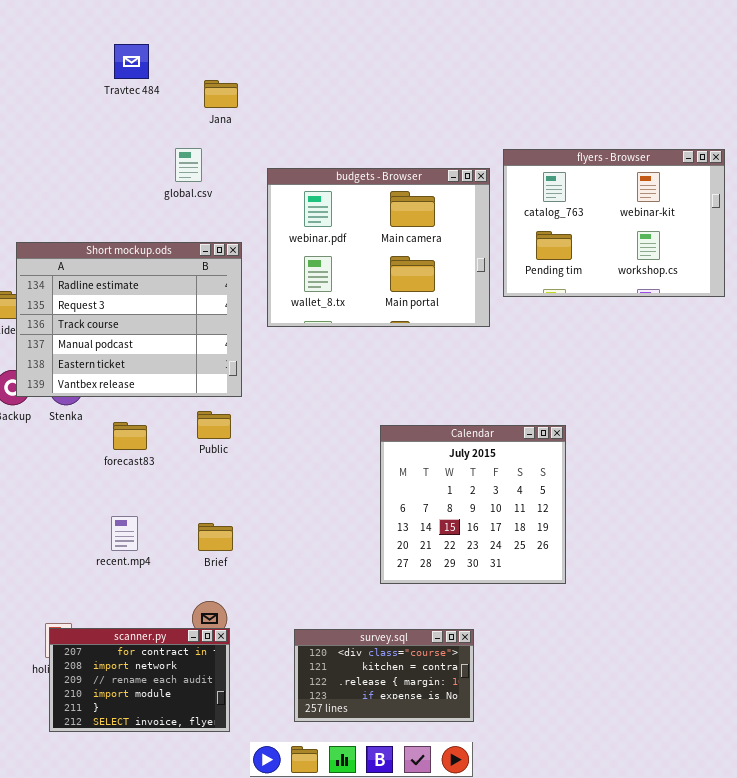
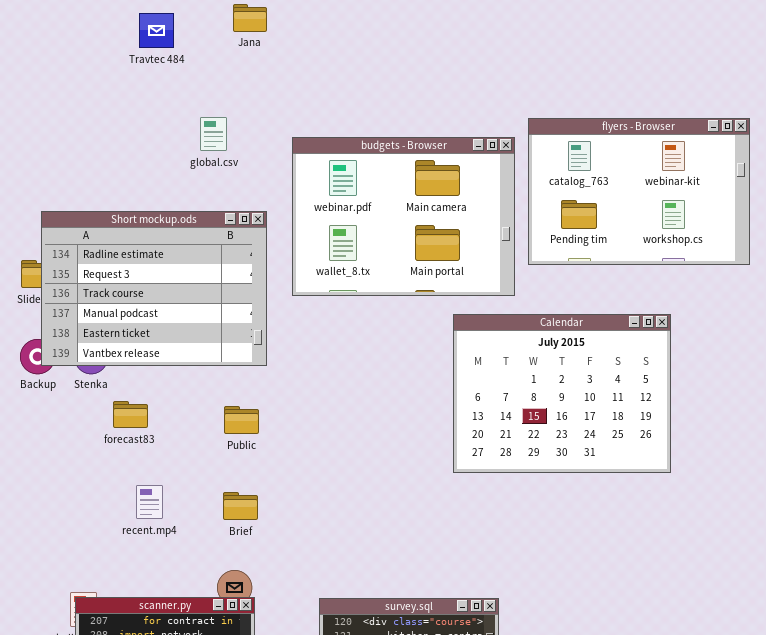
Jana: [204,80,238,108] -> [233,4,267,32], moved
Public: [197,411,231,439] -> [224,406,259,434], moved
forecast83: [113,422,147,450] -> [113,401,148,428], moved
Calendar: [380,425,566,584] -> [453,314,671,473], moved, resized

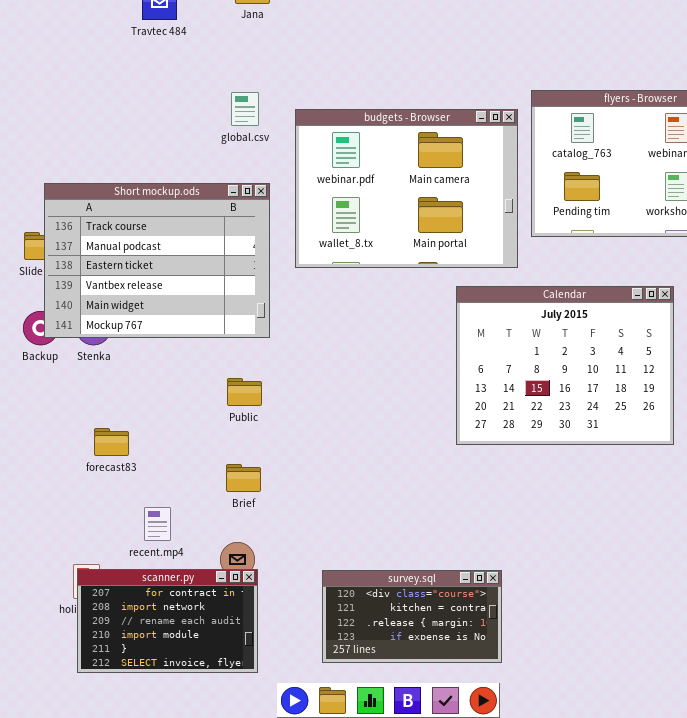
global.csv: [200,117,227,151] -> [231,92,259,126], moved
Short mockup.ods: [41,211,267,366] -> [44,183,270,338], scrolled down 2 rows
forecast83: [113,401,148,428] -> [94,428,129,456], moved
recent.mp4: [136,485,163,519] -> [144,507,171,541], moved

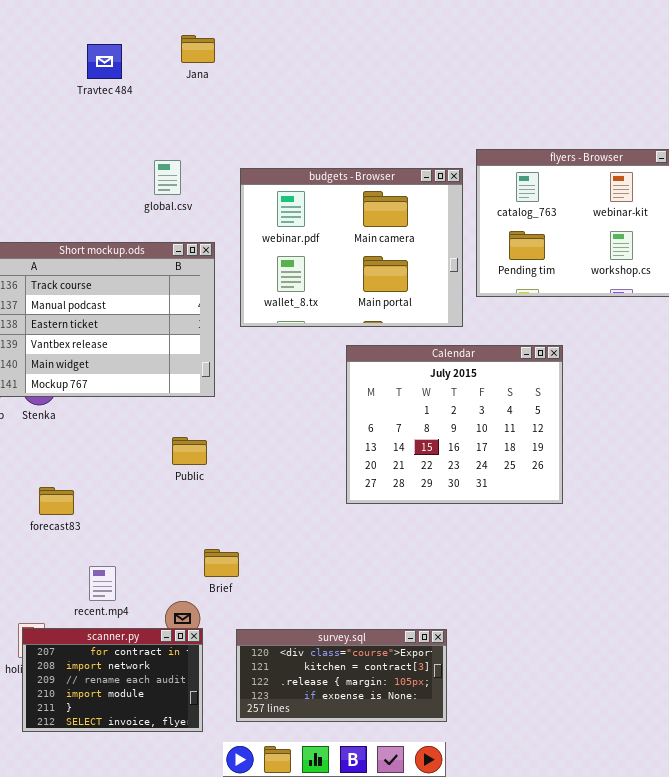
global.csv: [231,92,259,126] -> [154,160,181,195], moved
Calendar: [456,286,674,445] -> [346,345,563,504], moved
Brief: [226,464,261,492] -> [204,549,239,577], moved
survey.sql: [322,570,502,663] -> [236,629,447,722], resized

